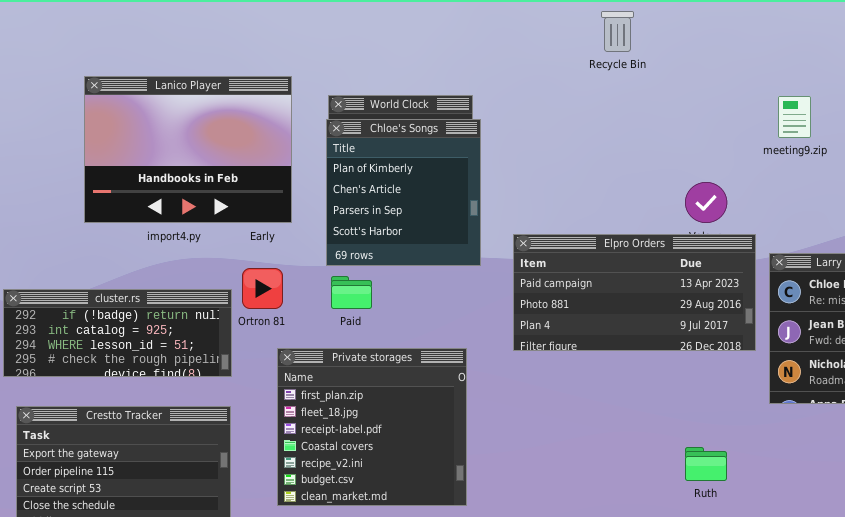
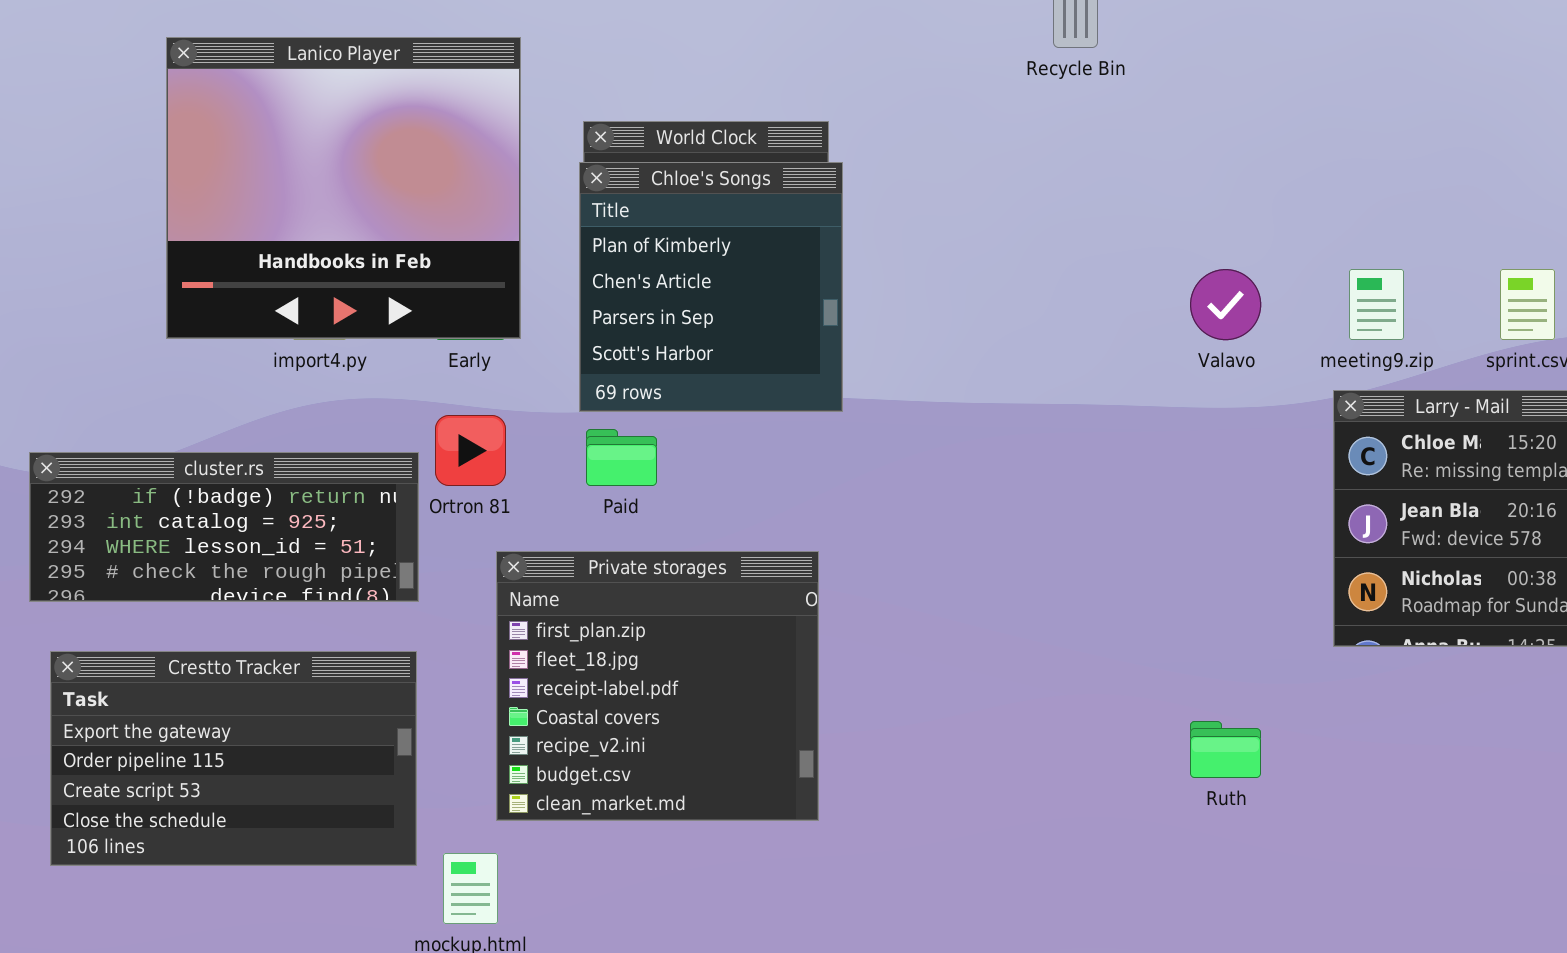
Lanico Player: [84,76,292,223] -> [166,37,521,339], resized
meeting9.zip: [778,96,811,138] -> [1349,269,1404,340], moved
Elpro Orders: [513,234,756,351] -> none, closed

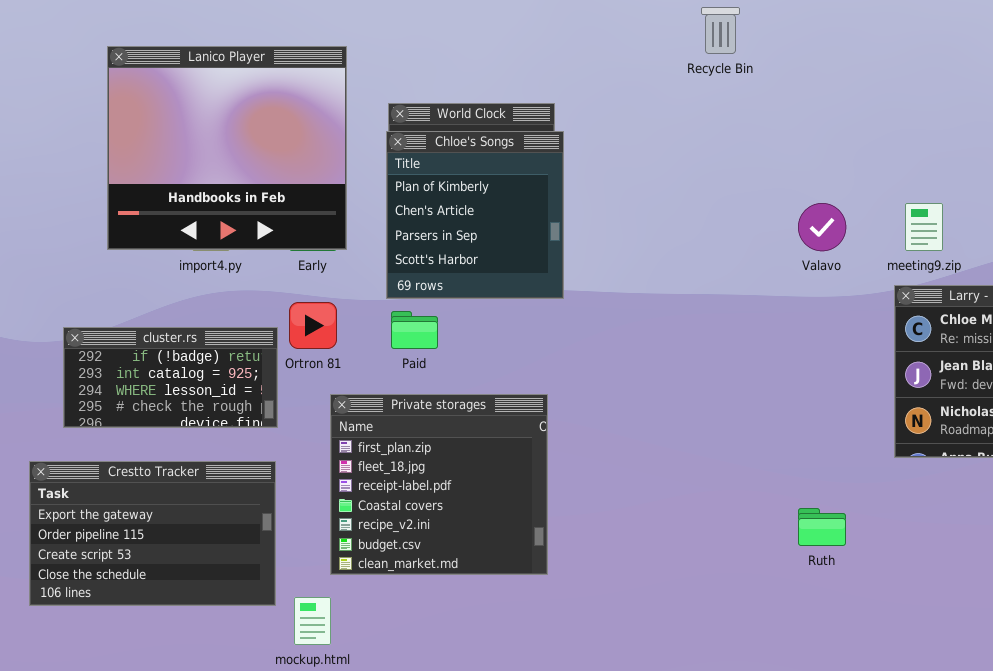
cluster.rs: [29,452,419,602] -> [63,327,278,428], resized

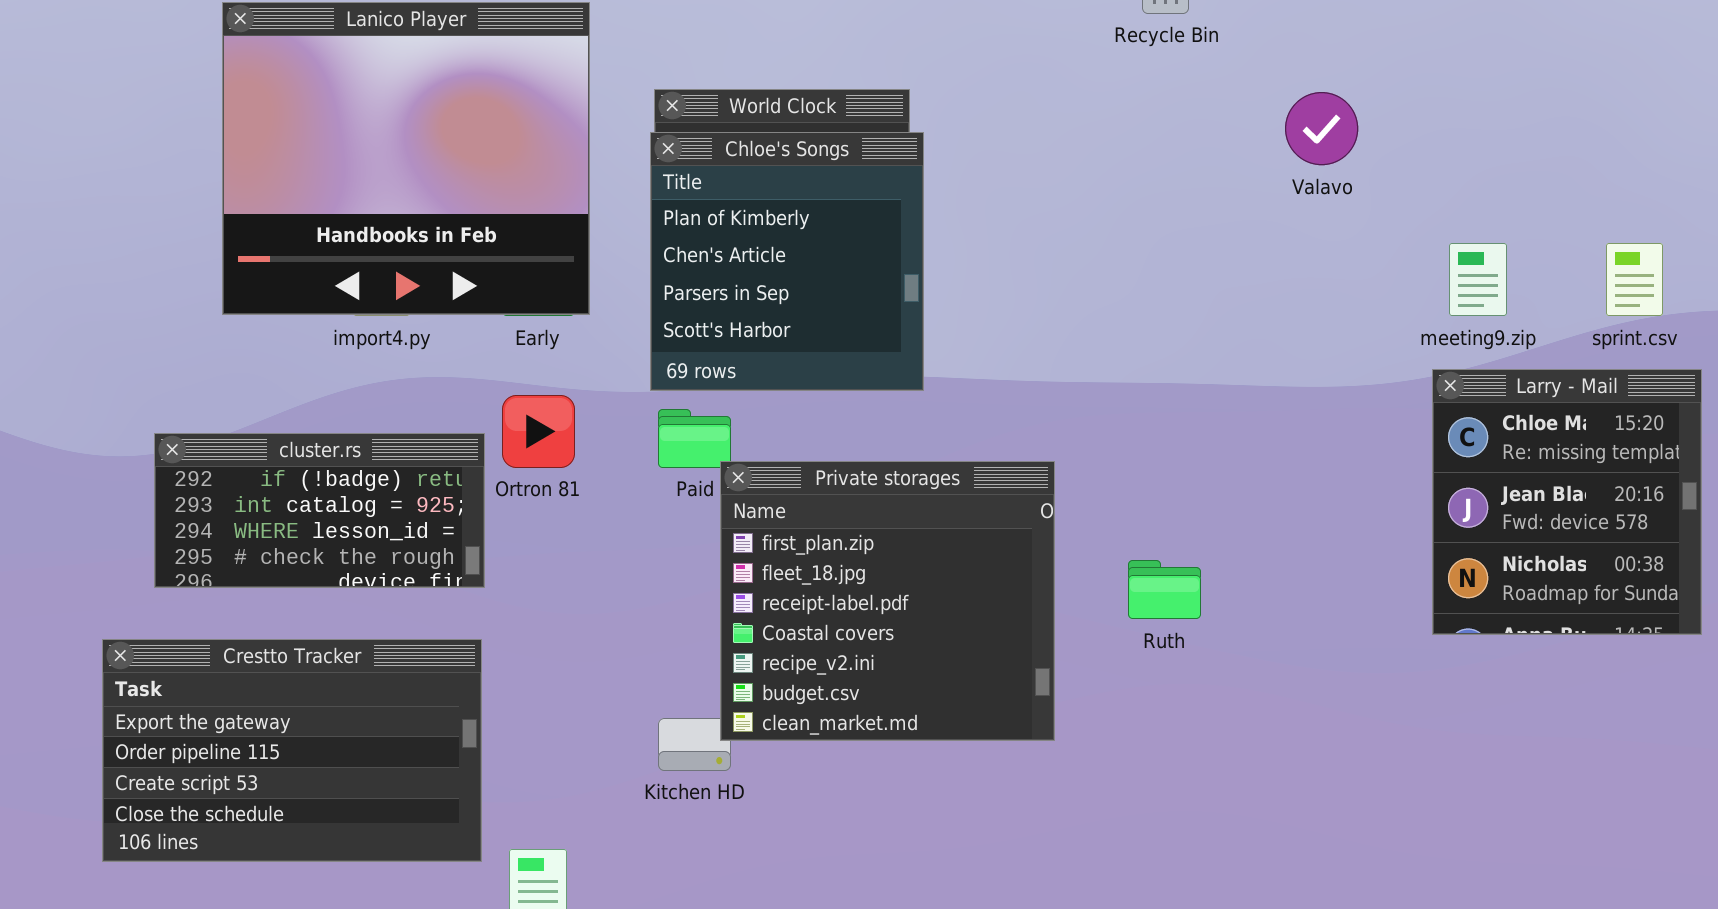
Valavo: [798,203,846,251] -> [1285,92,1358,165], moved
Private storages: [330,394,548,575] -> [720,461,1055,741], moved
Ruth: [798,508,846,546] -> [1128,560,1201,619], moved

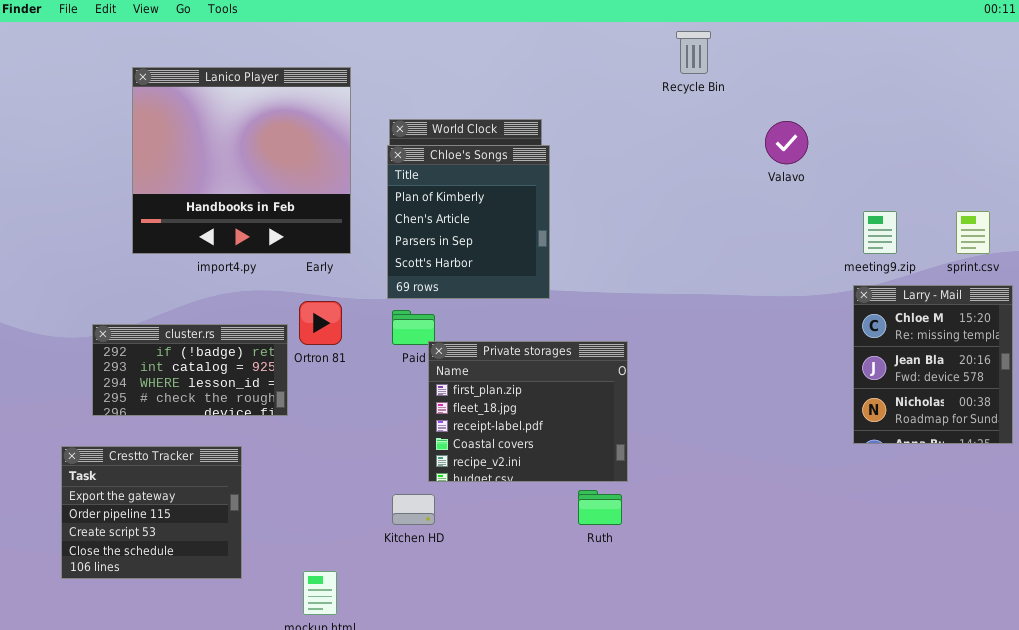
Private storages: [720,461,1055,741] -> [428,341,628,482], resized
Ruth: [1128,560,1201,619] -> [578,490,622,525], moved
Crestto Tracker: [102,639,482,862] -> [61,446,242,579], resized

